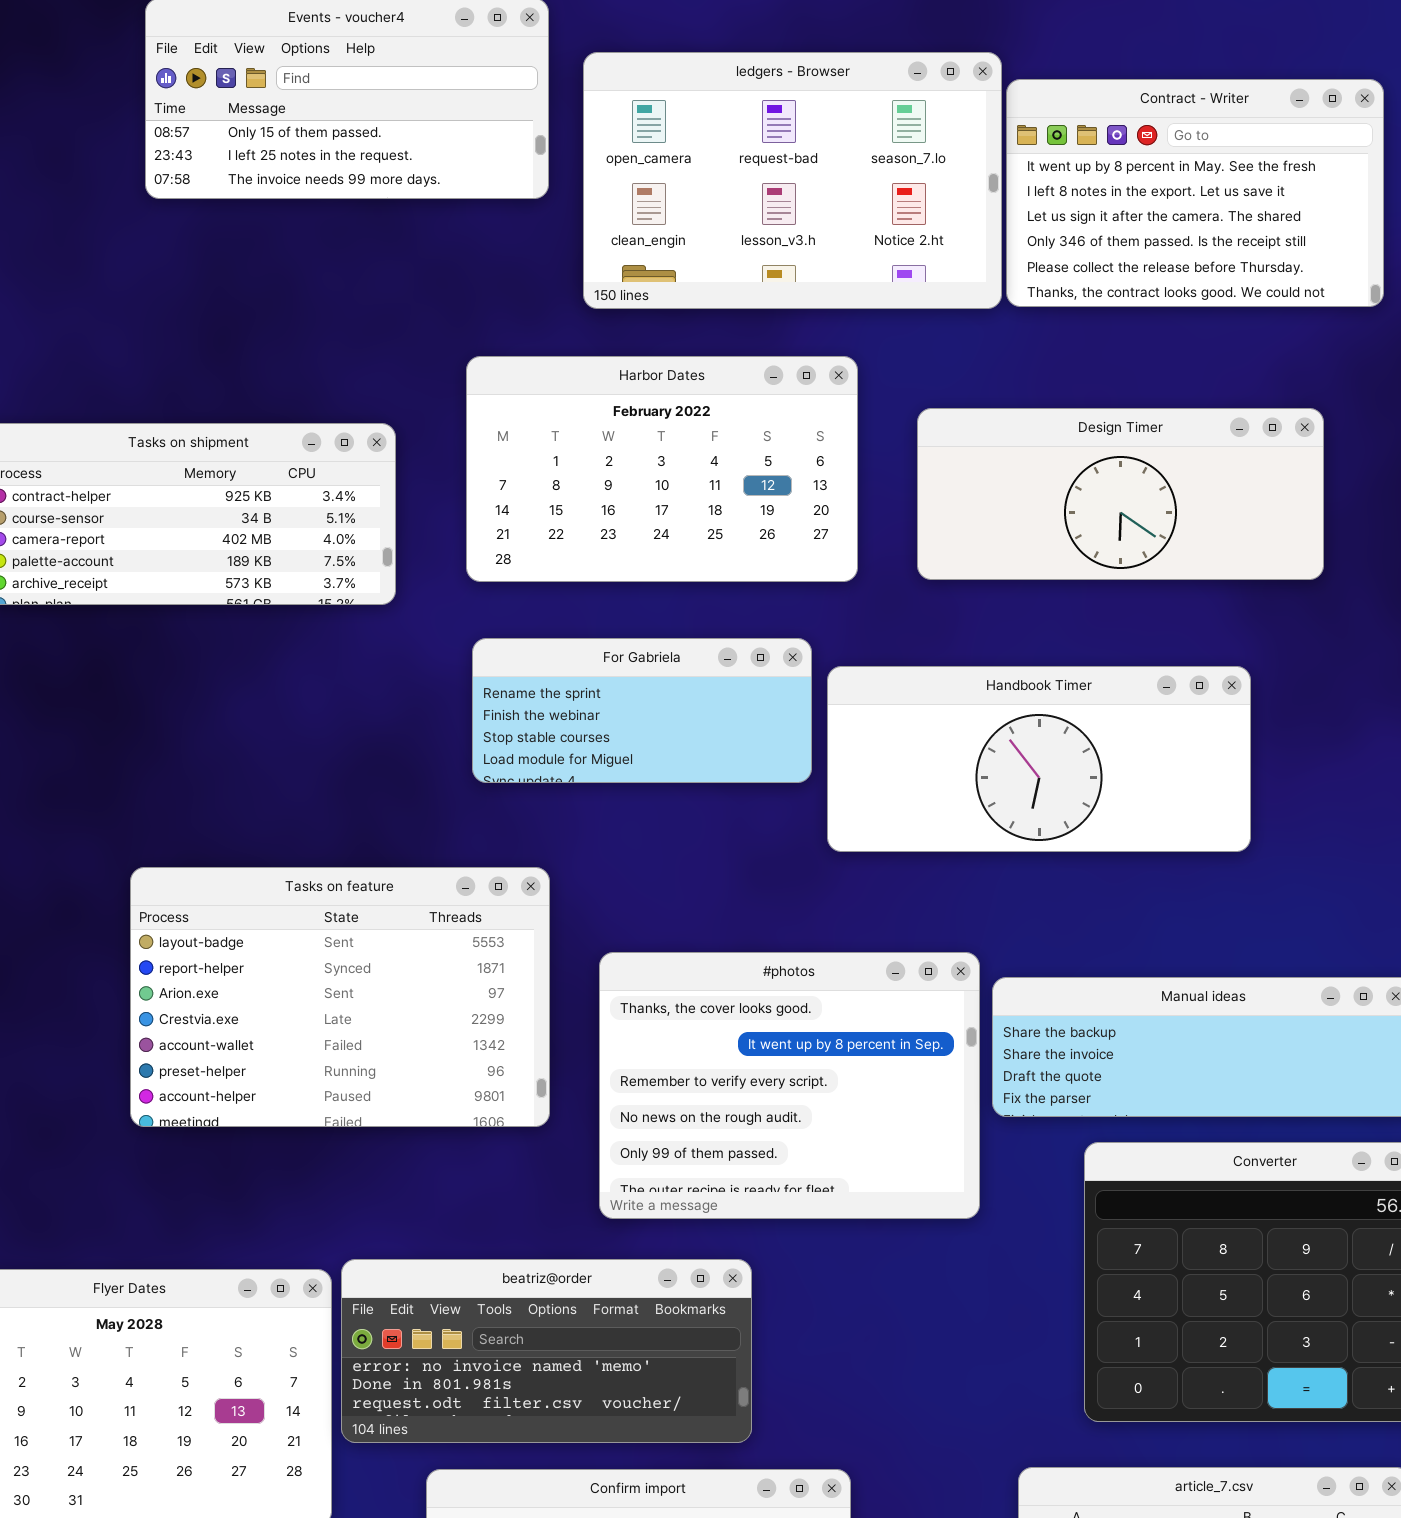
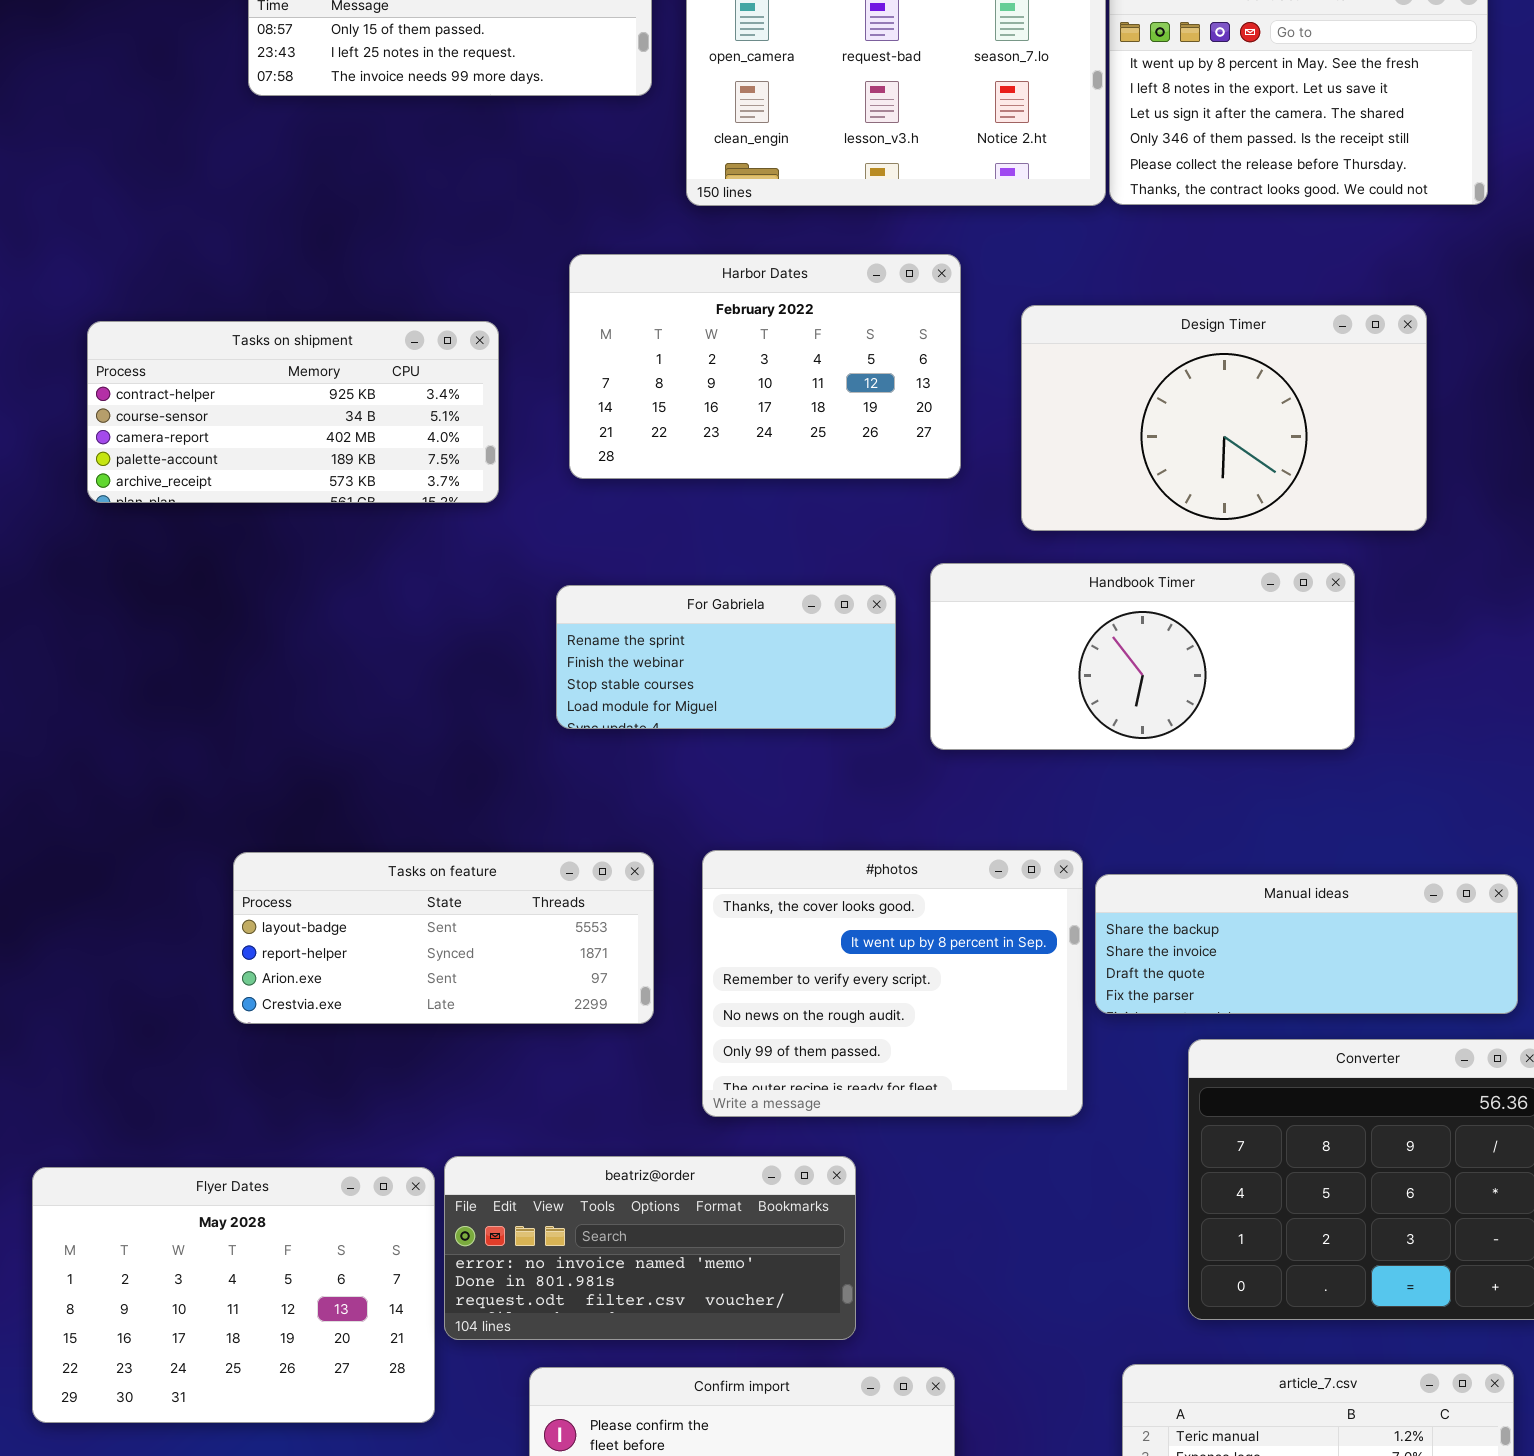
Design Timer: [917,408,1324,580] -> [1021,305,1427,531], resized
For Gabriela: [472,638,812,783] -> [556,585,896,729], moved
Tasks on feature: [130,867,550,1127] -> [233,852,654,1024], resized

